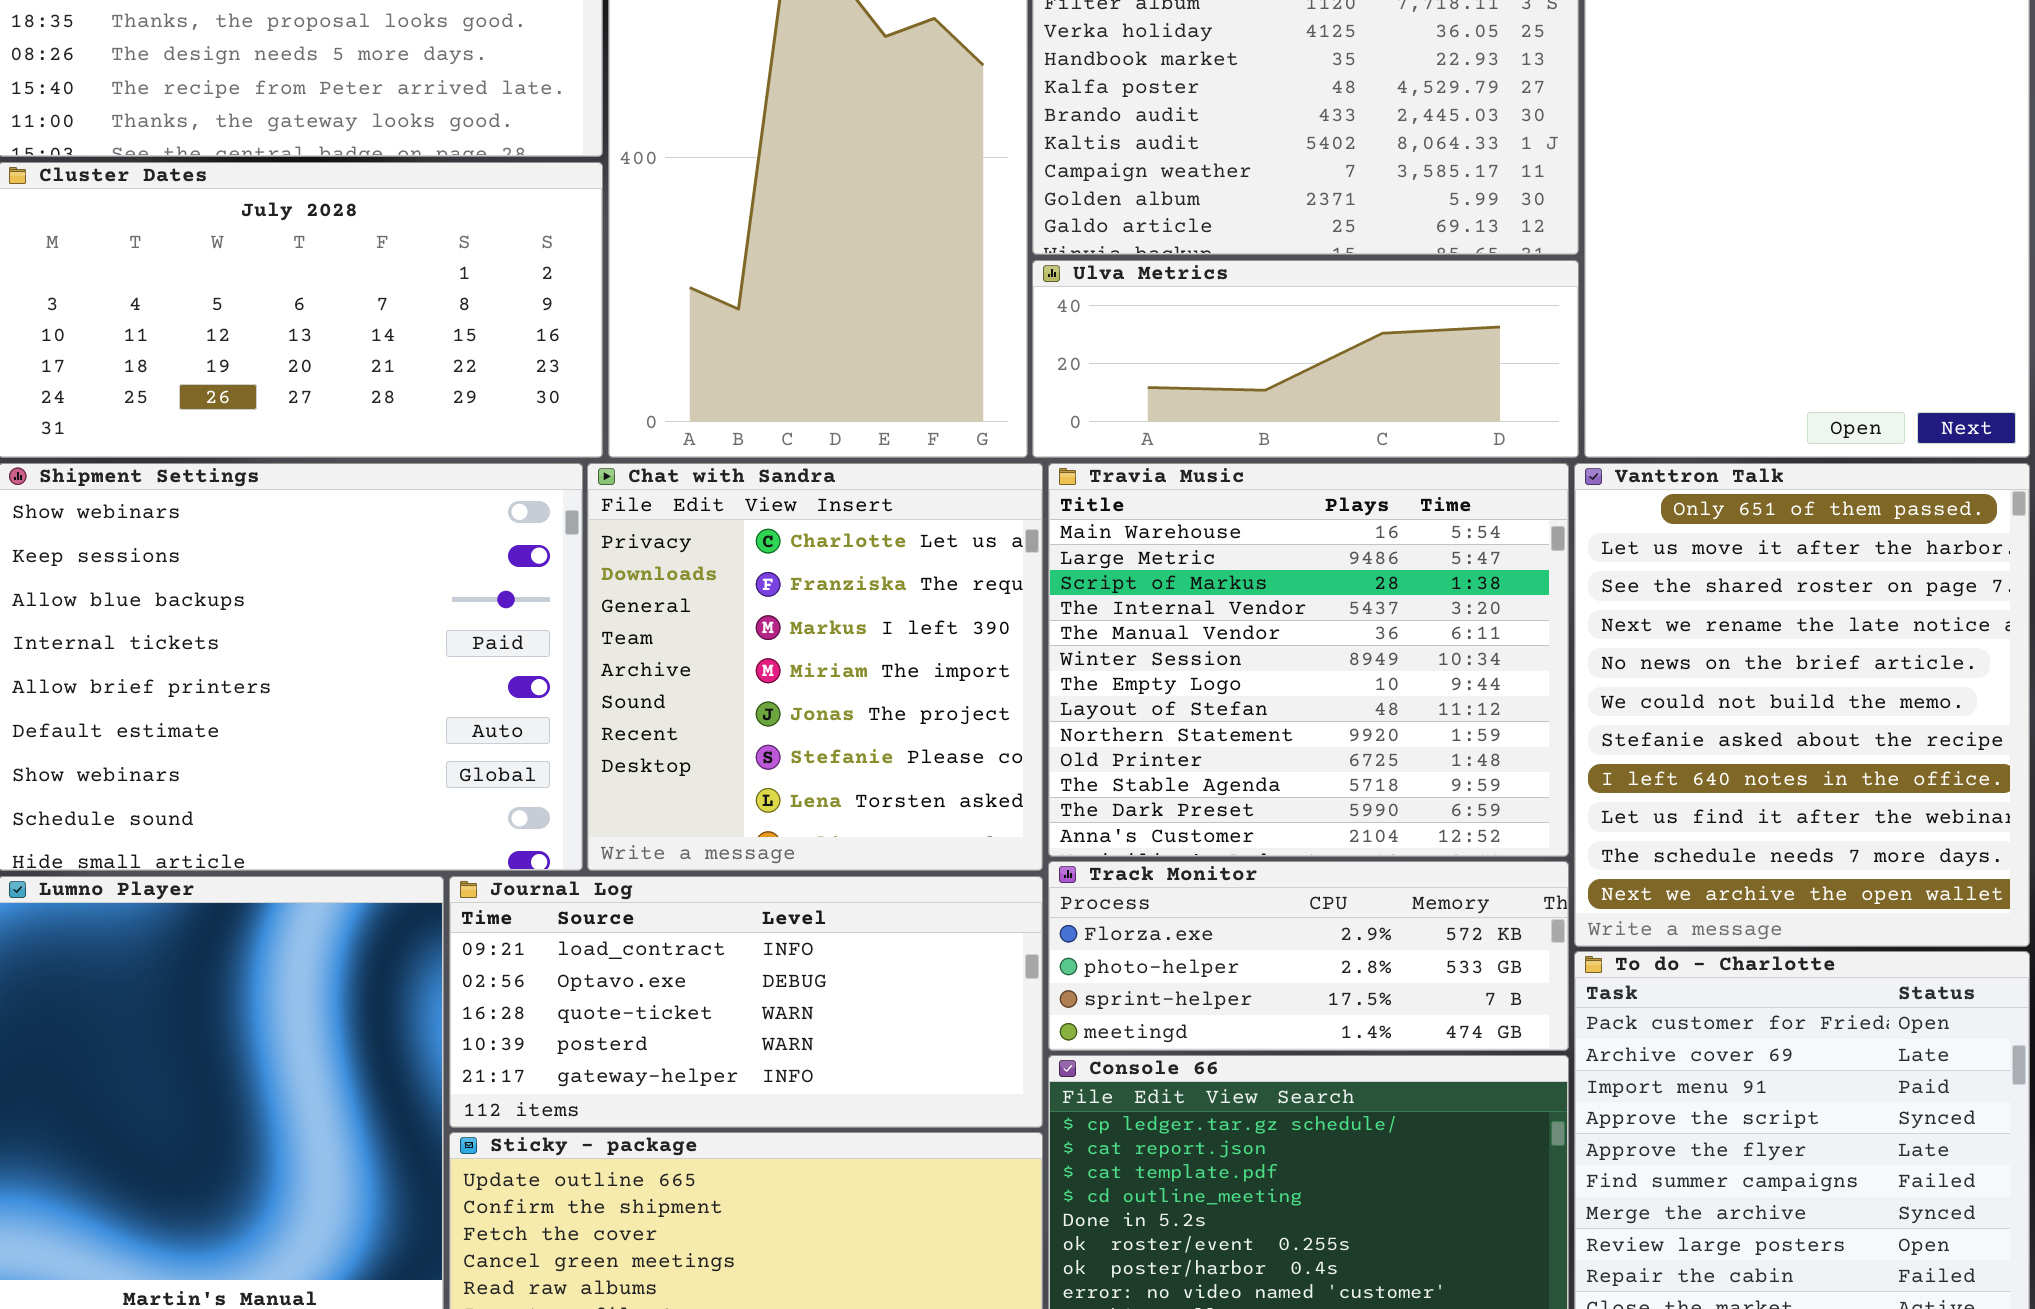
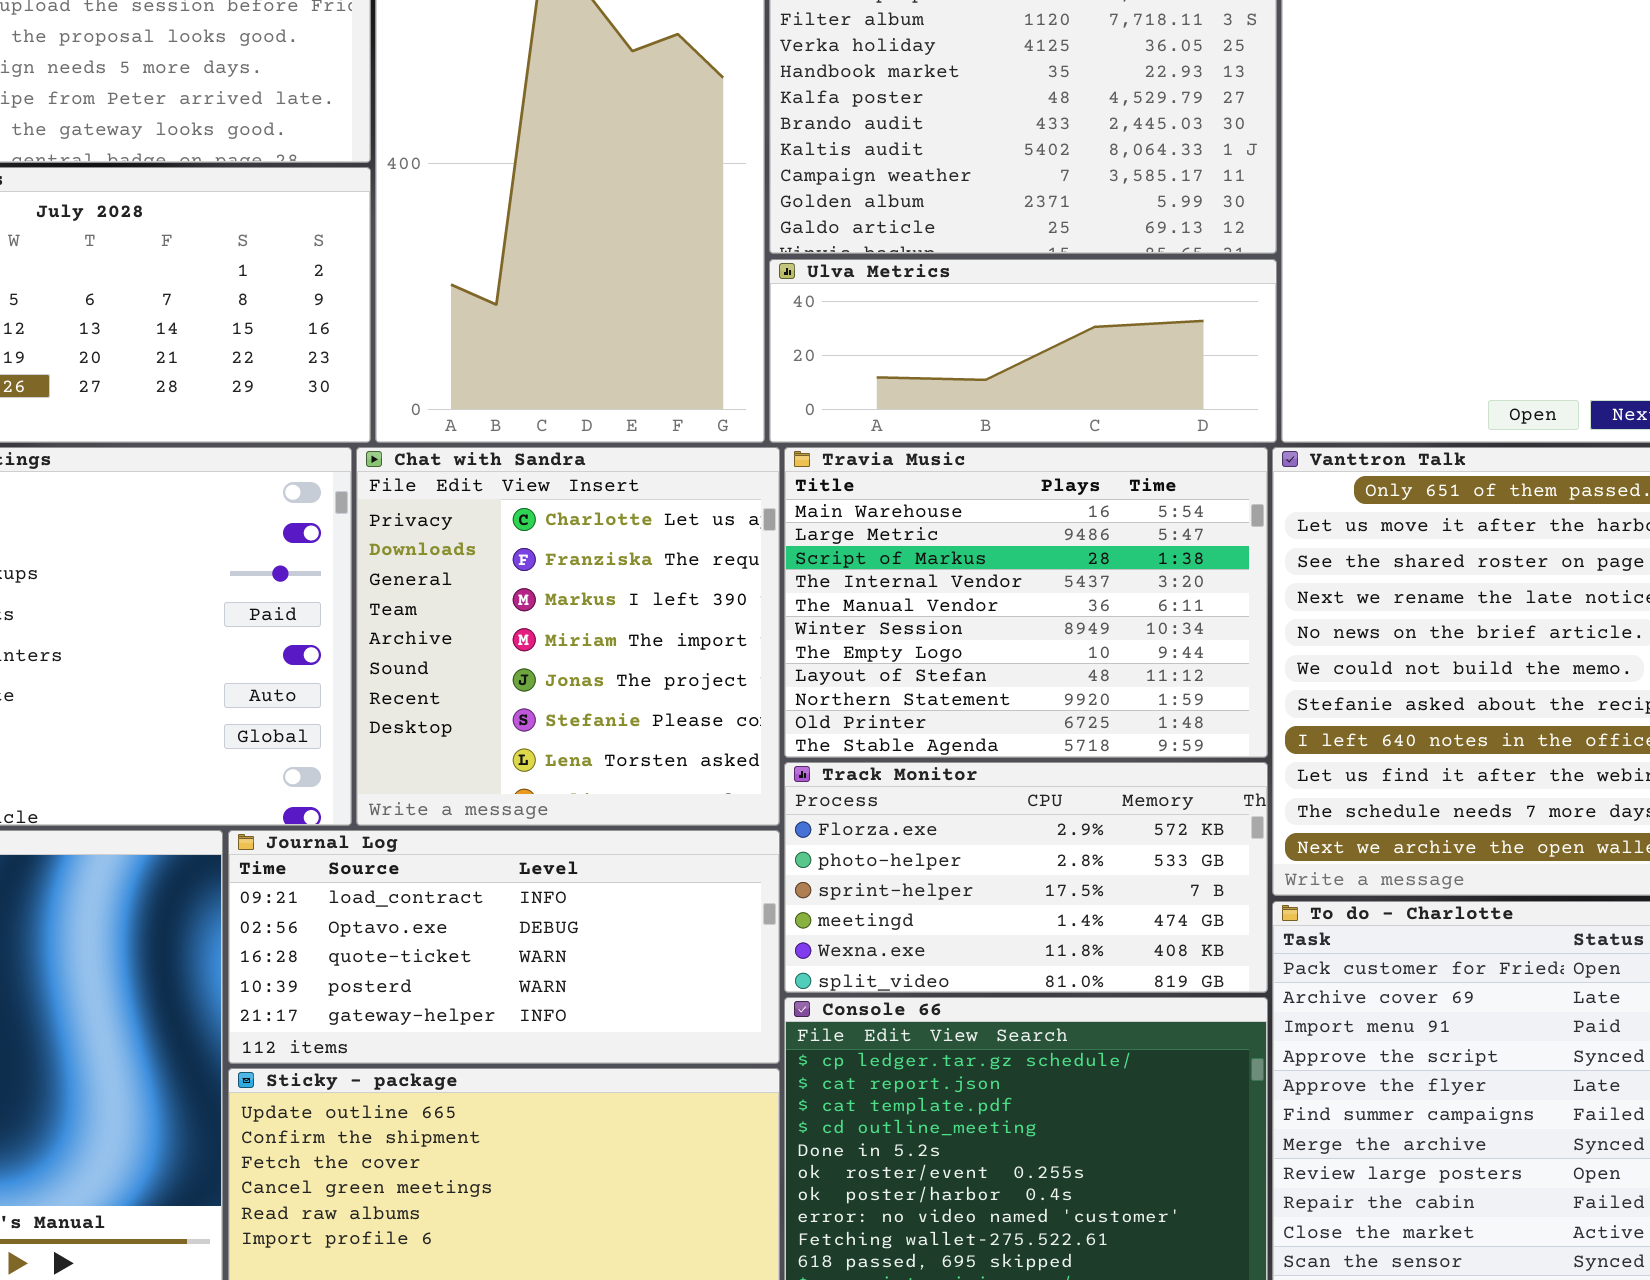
Travia Music: [1048,463,1569,857] -> [784,447,1268,758], resized
Track Monitor: [1048,861,1569,1051] -> [784,762,1268,993], resized

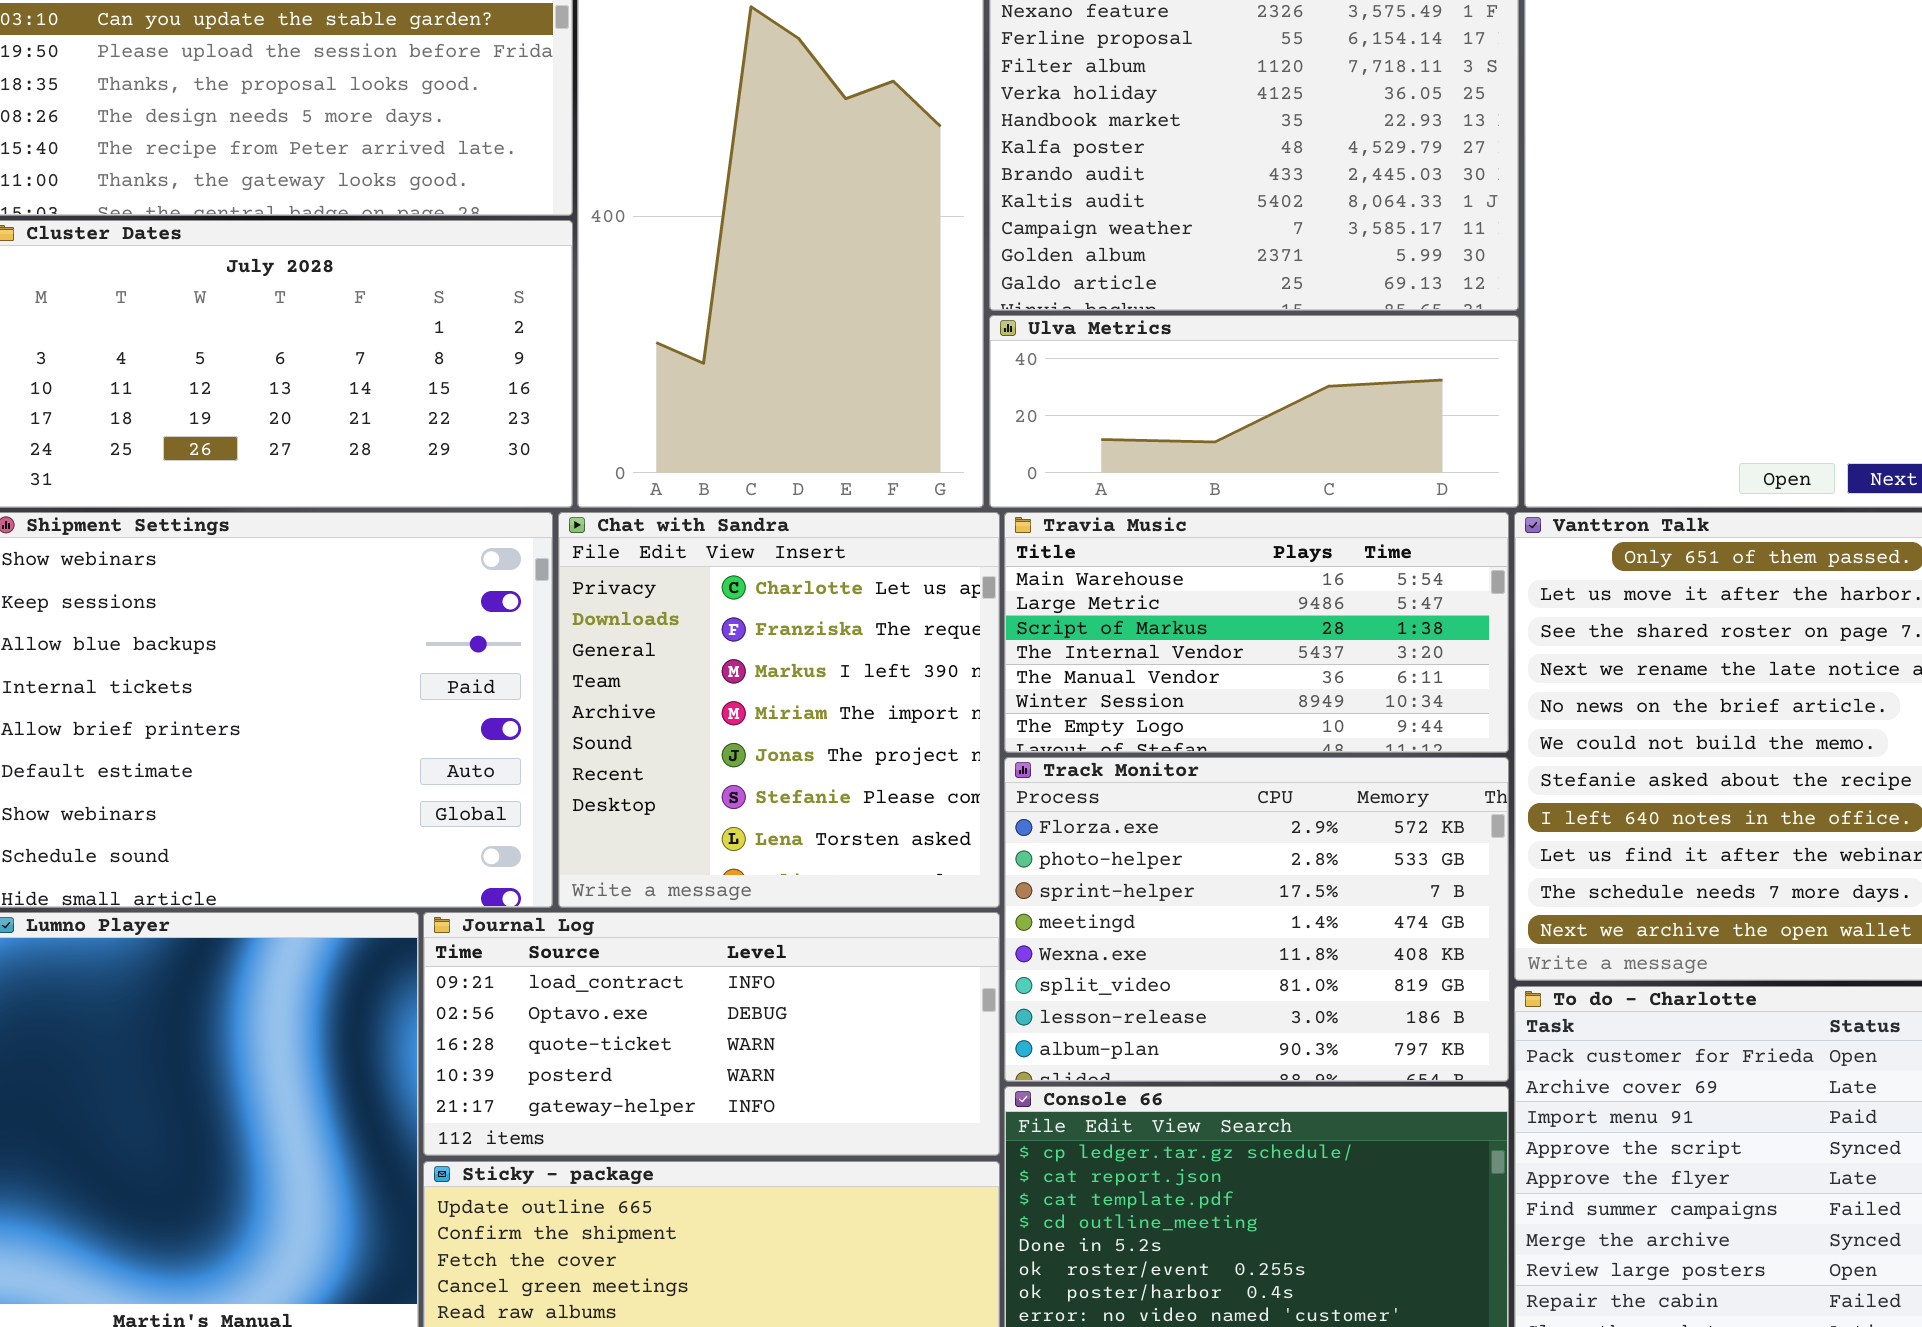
Travia Music: [784,447,1268,758] -> [1004,512,1509,753], resized
Track Monitor: [784,762,1268,993] -> [1004,757,1509,1082], resized

